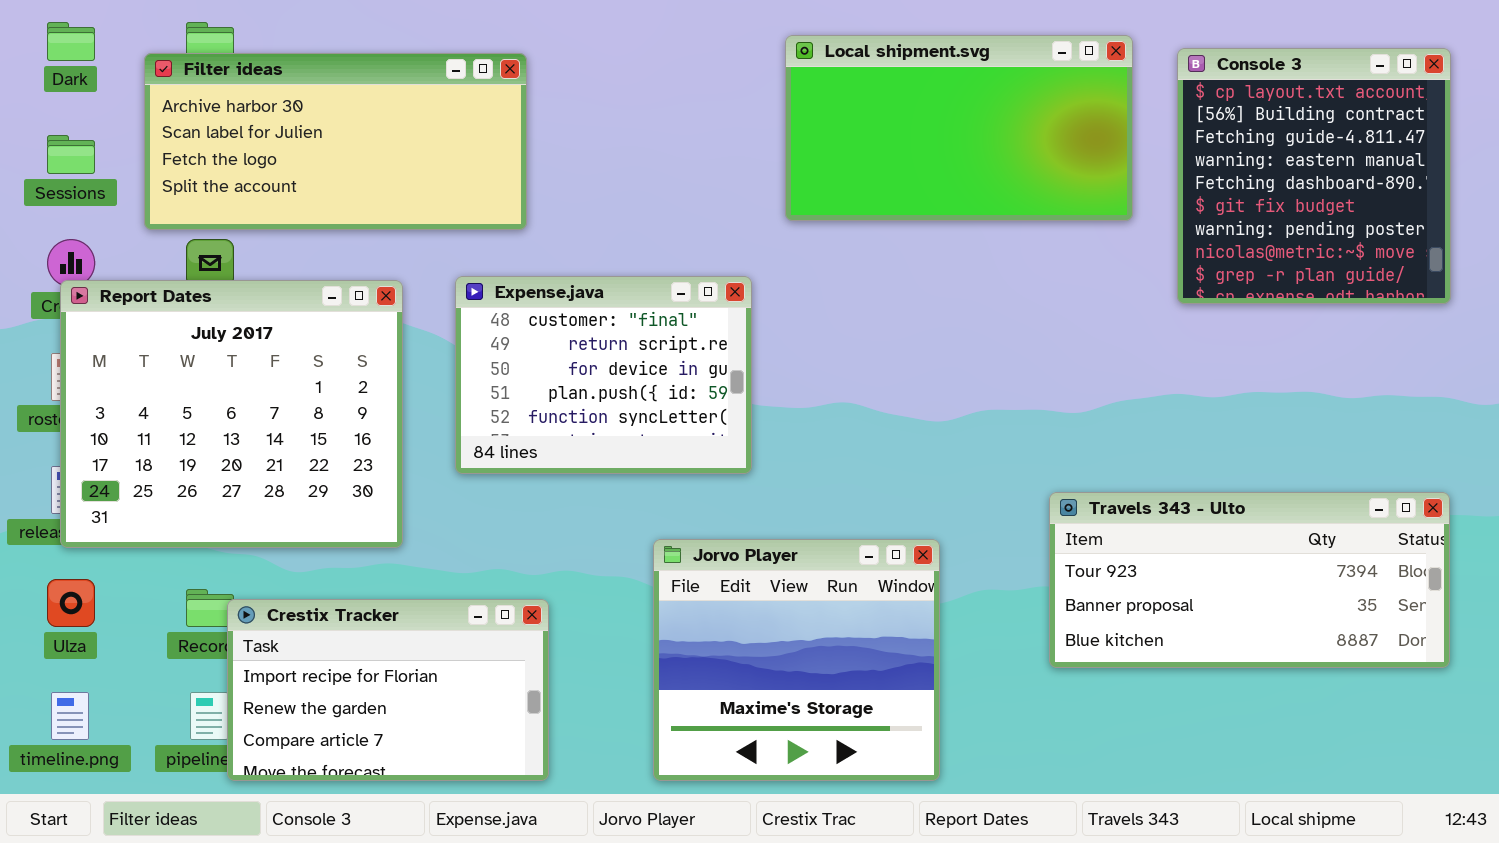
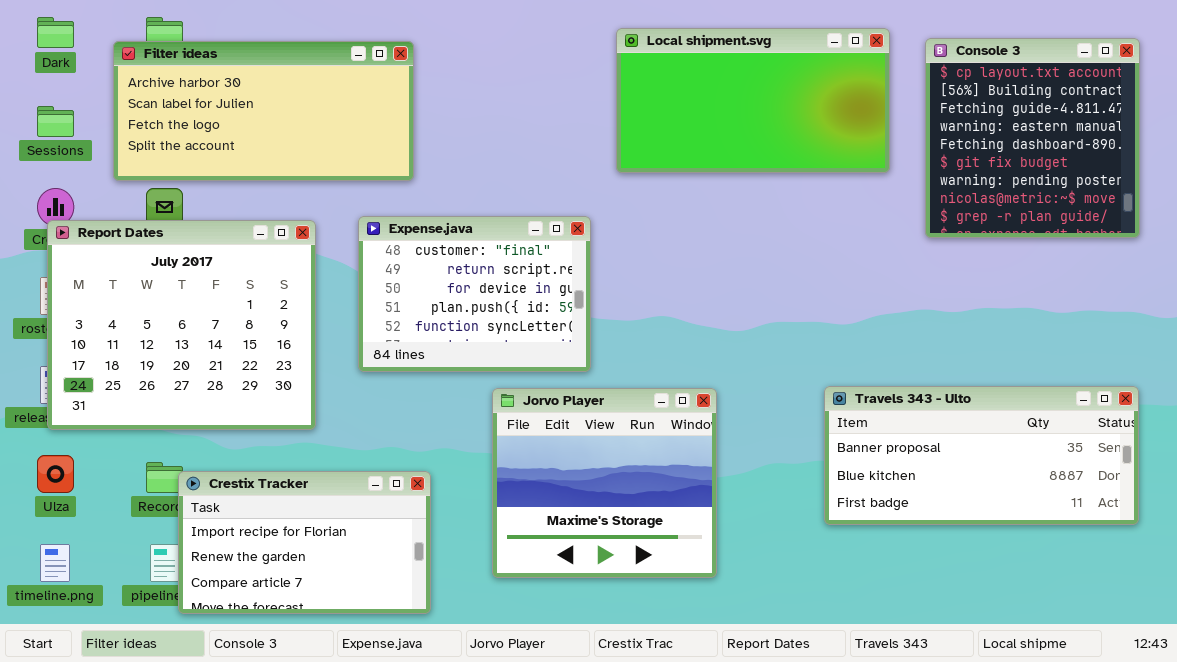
Travels 343 - Ulto: [1049,492,1450,668] -> [824,386,1139,525], scrolled down 1 row
Jorvo Player: [653,539,940,781] -> [492,388,717,578], moved

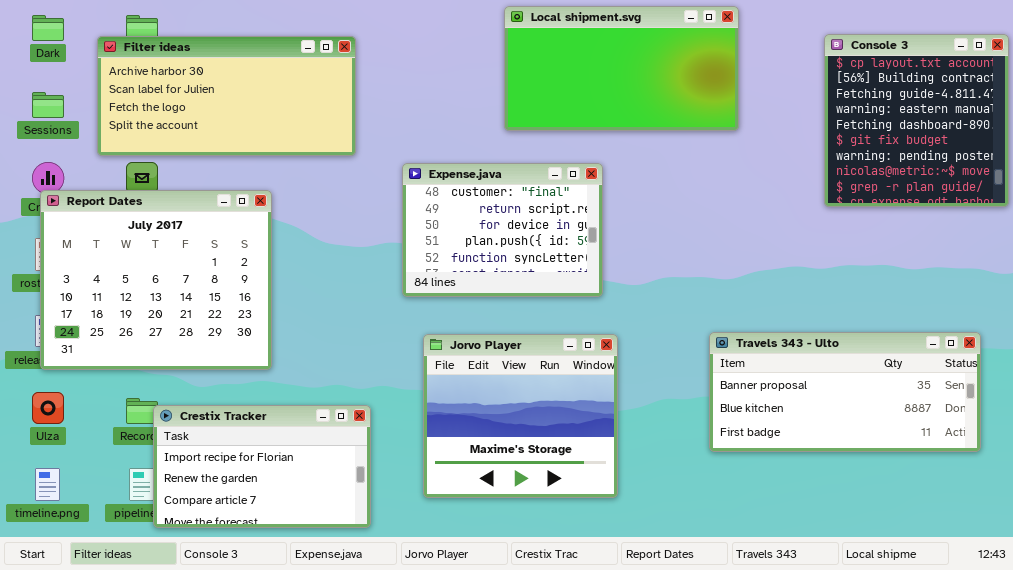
Local shipment.svg: [616,28,890,173] -> [504,6,739,131], moved
Console 3: [925,38,1140,238] -> [824,34,1009,207], moved
Expense.java: [358,216,591,372] -> [402,163,603,297], moved

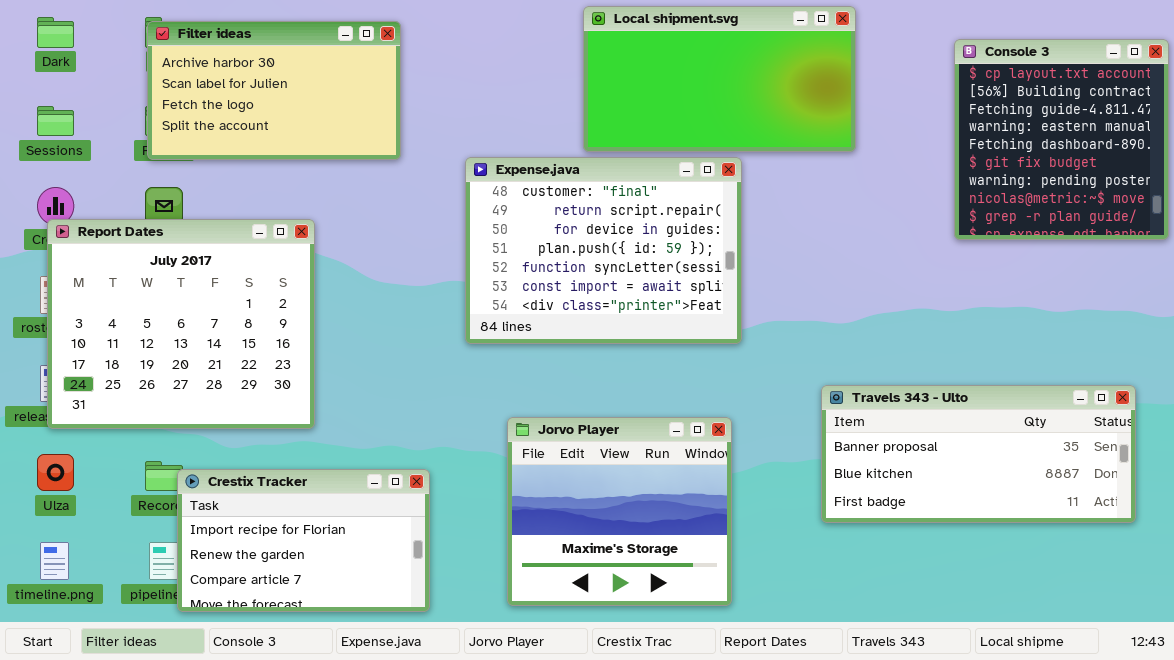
Filter ideas: [97,36,356,156] -> [147,21,401,160], moved, resized
Expense.java: [402,163,603,297] -> [465,157,742,344], resized
Jorvo Player: [423,334,618,498] -> [507,417,732,606], moved

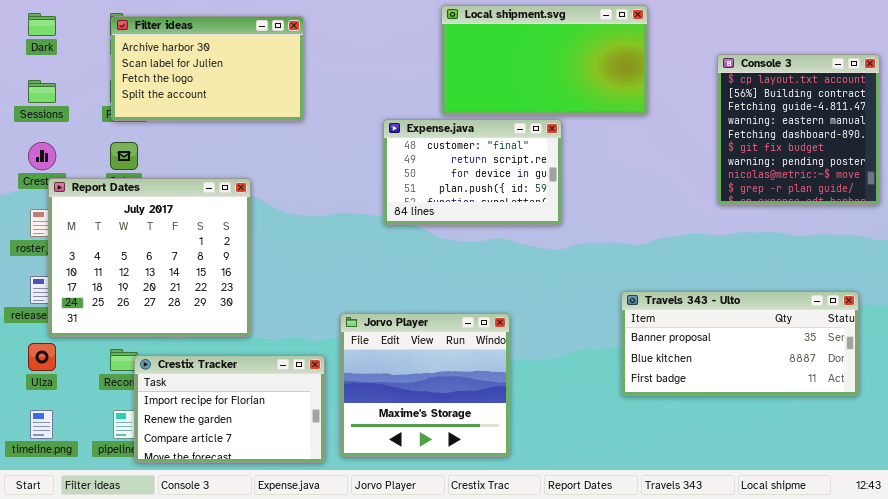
Console 3: [954,39,1169,240] -> [717,54,880,205], moved
Expense.java: [465,157,742,344] -> [383,119,562,225], resized
Report Dates: [47,219,315,429] -> [48,178,251,337], moved
Jorvo Player: [507,417,732,606] -> [340,313,510,457], moved

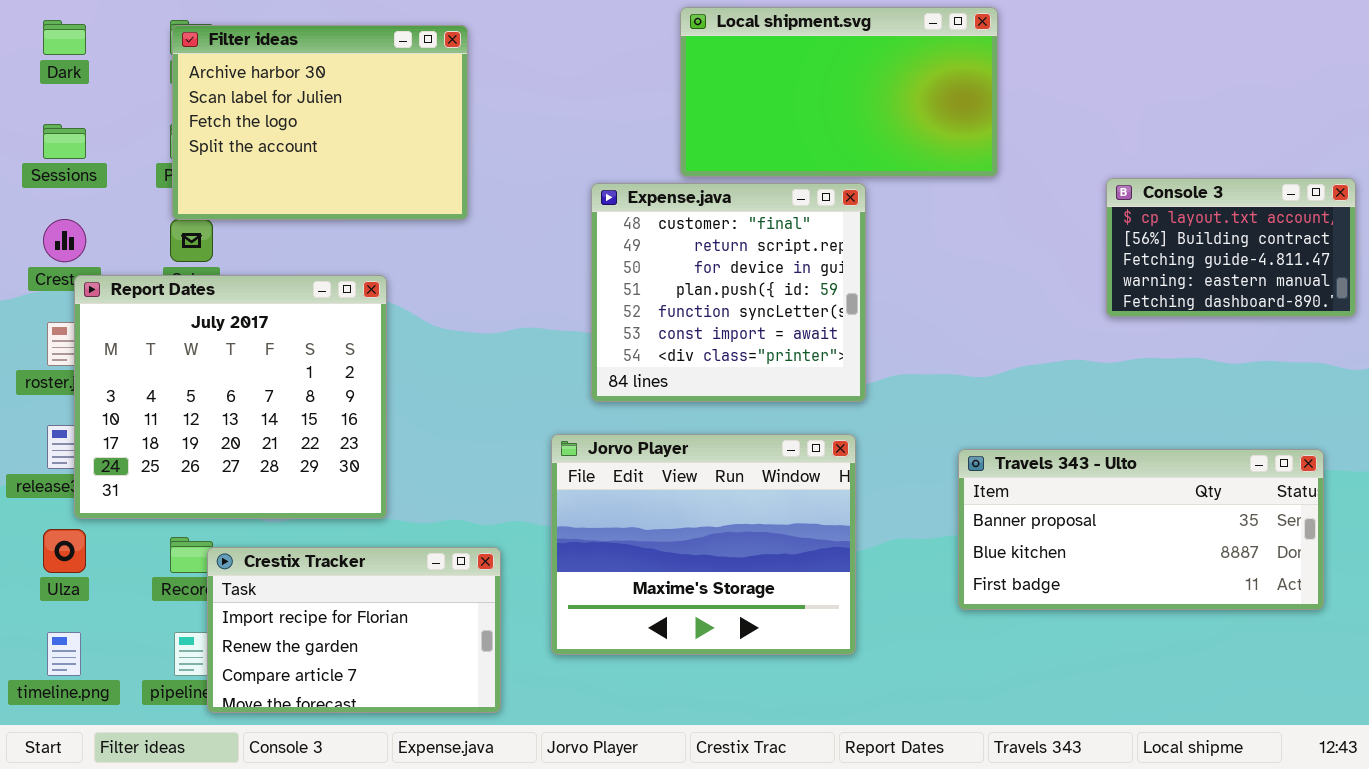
Filter ideas: [111,16,304,121] -> [172,25,468,220], resized
Console 3: [717,54,880,205] -> [1106,178,1356,317], resized
Expense.java: [383,119,562,225] -> [591,183,866,402], resized
Jorvo Player: [340,313,510,457] -> [551,434,856,655], moved, resized

